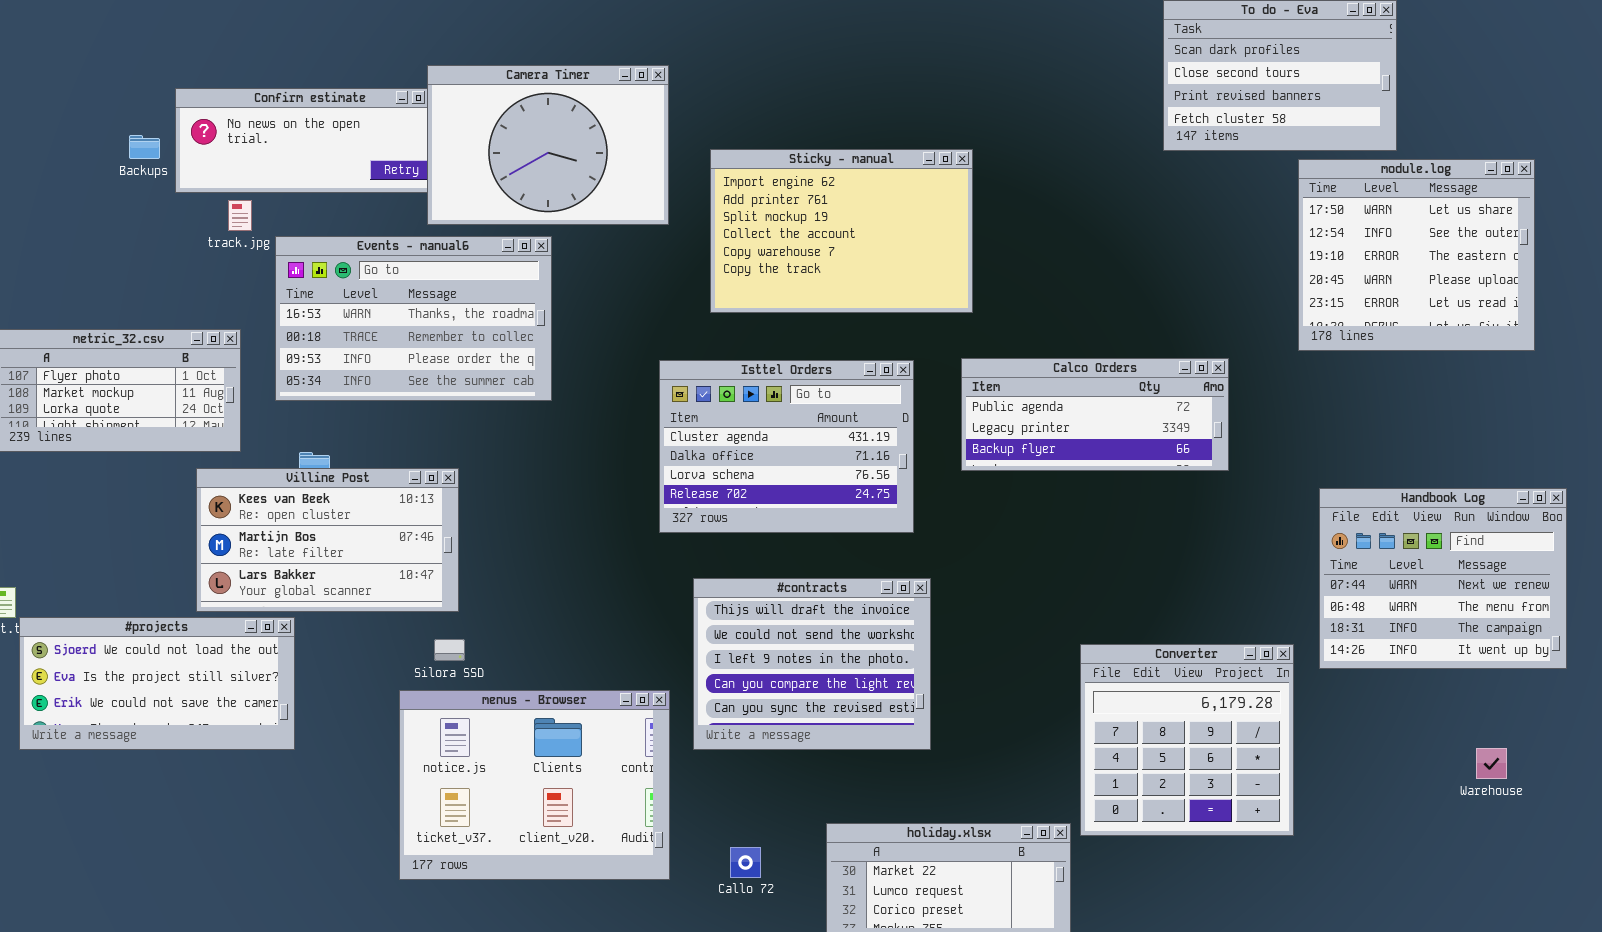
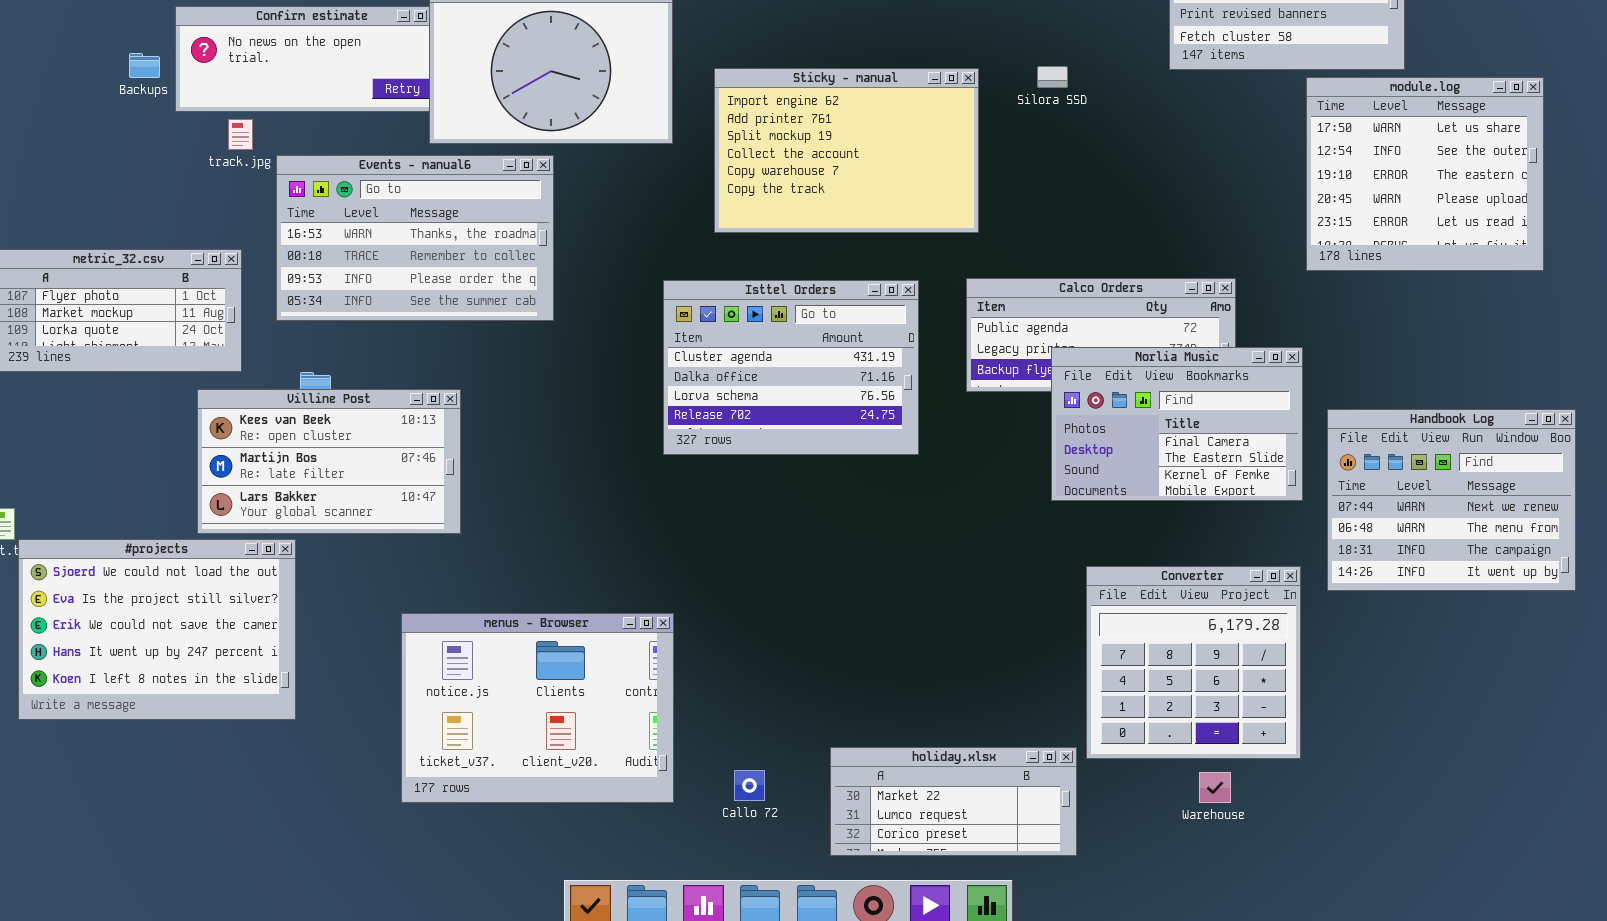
Norlia Music: none -> [1051,347,1303,501], opened
#contracts: [693,578,931,750] -> none, closed
#projects: [19,617,295,750] -> [18,539,296,720], resized
Silora SSD: [434,639,465,661] -> [1037,66,1068,88], moved
Warehouse: [1476,748,1507,779] -> [1199,772,1231,803], moved

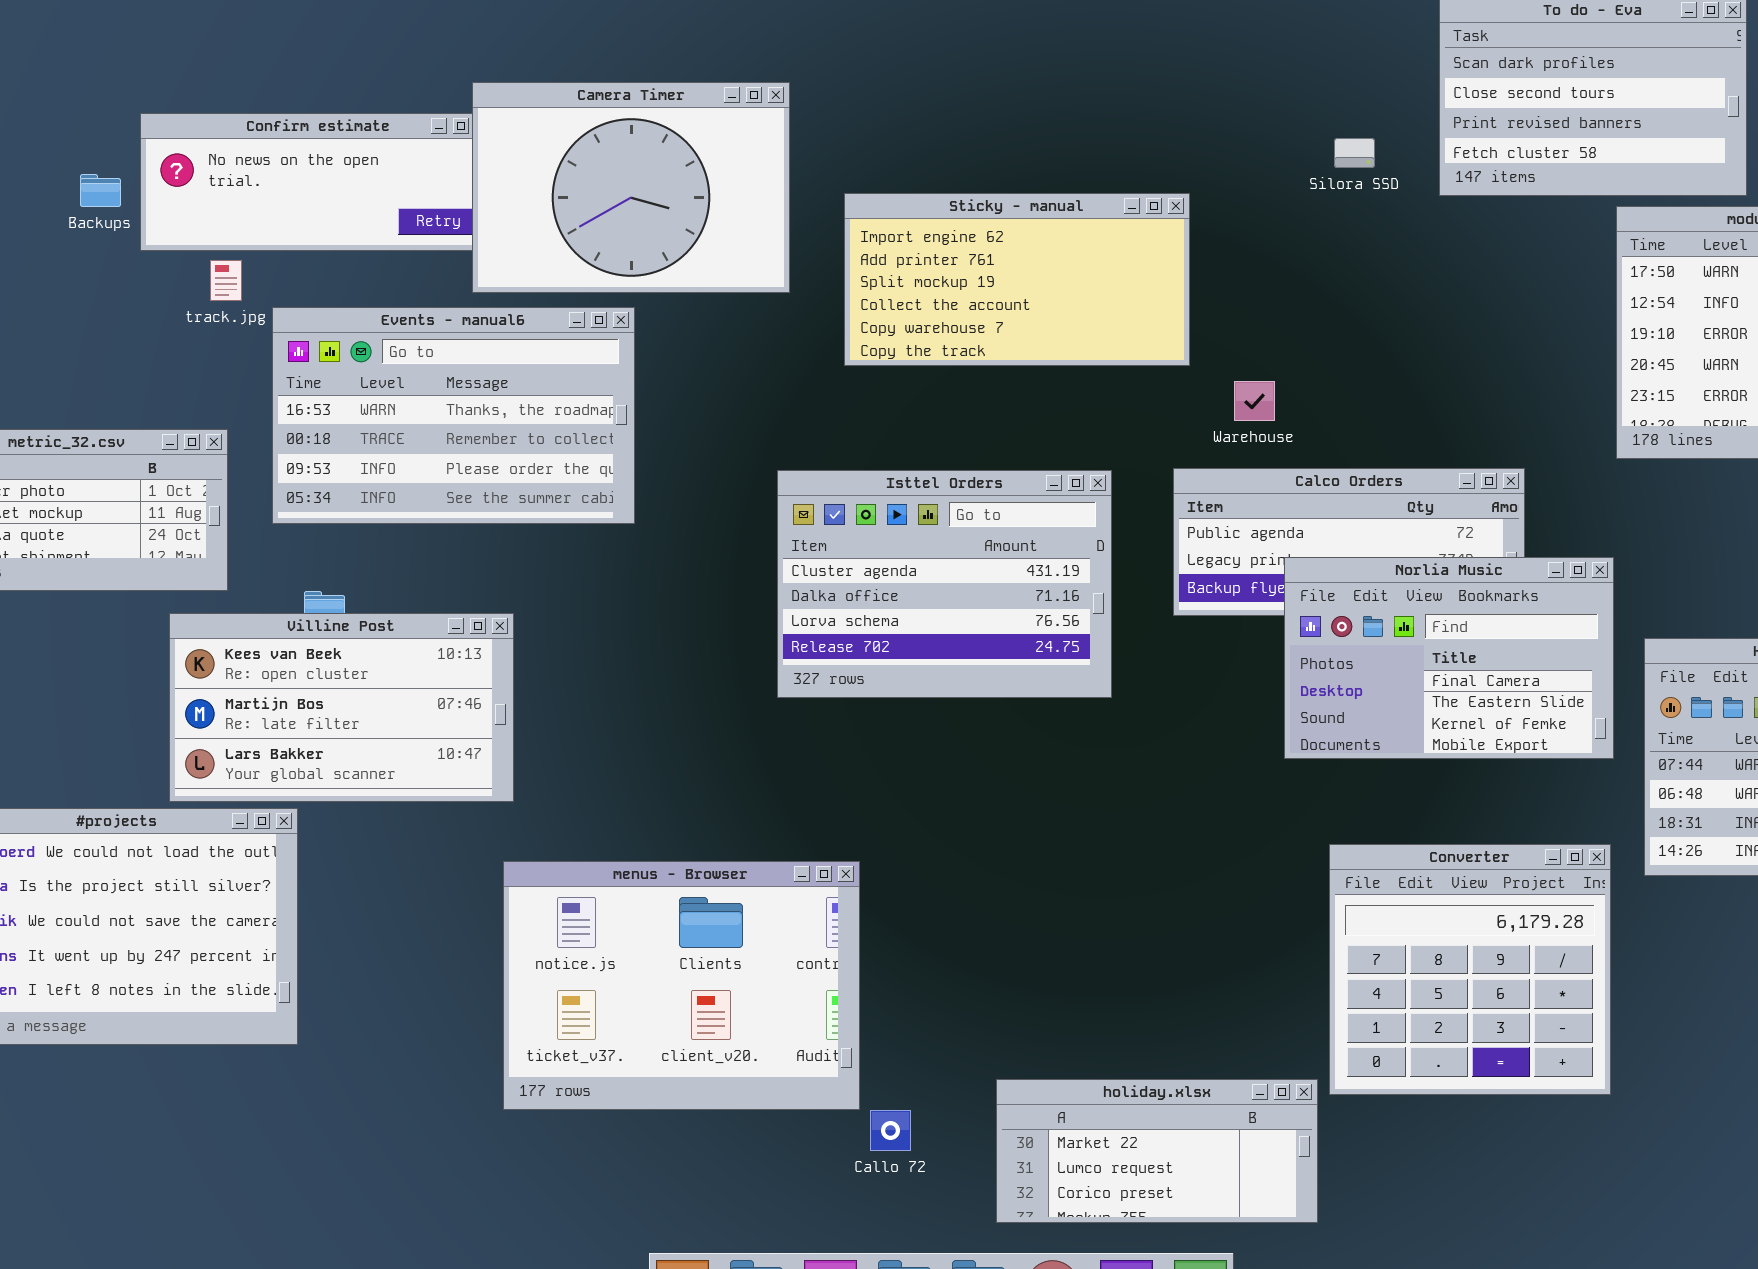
Silora SSD: [1037,66,1068,88] -> [1334,138,1375,168], moved
Sticky - manual: [714,68,979,233] -> [844,193,1190,366], resized
menus - Browser: [401,613,674,803] -> [503,861,860,1110], moved
Warehouse: [1199,772,1231,803] -> [1234,381,1275,421], moved

